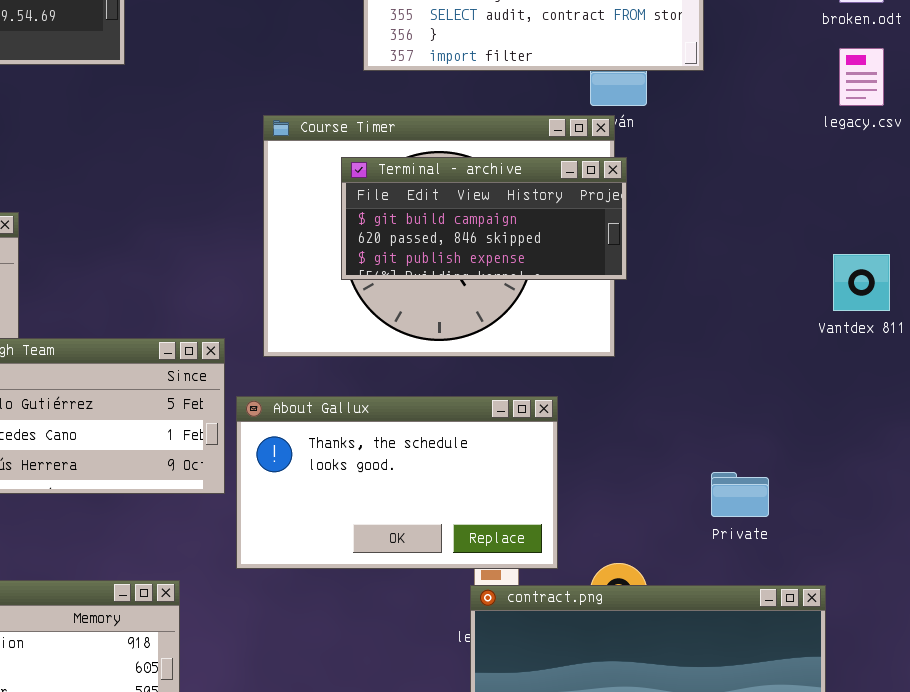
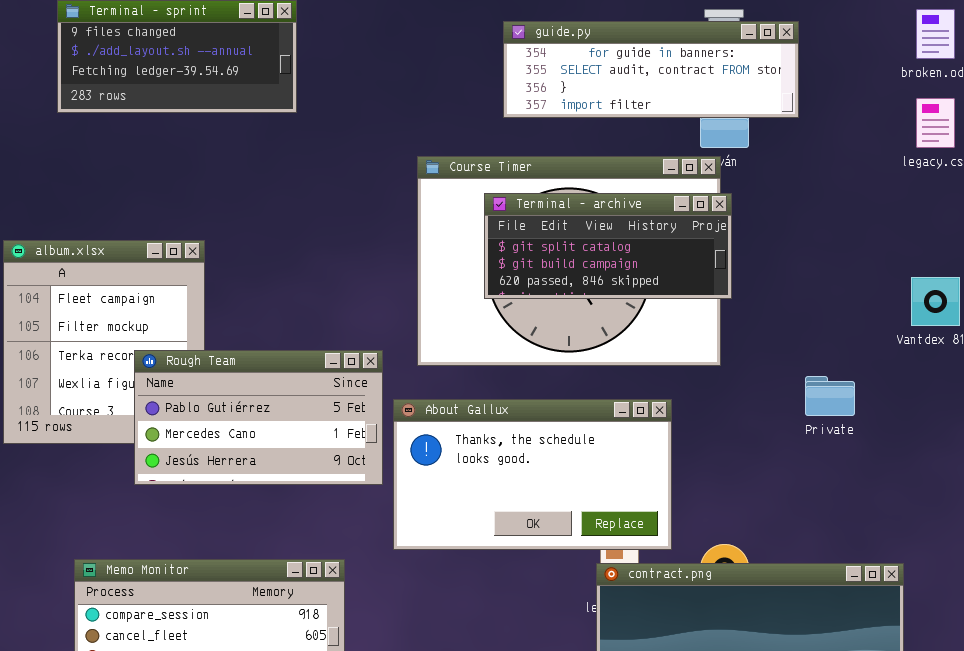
Terminal - archive: [341,157,627,280] -> [484,193,732,299], scrolled up 1 row
Private: [711,472,769,517] -> [805,376,855,416], moved

